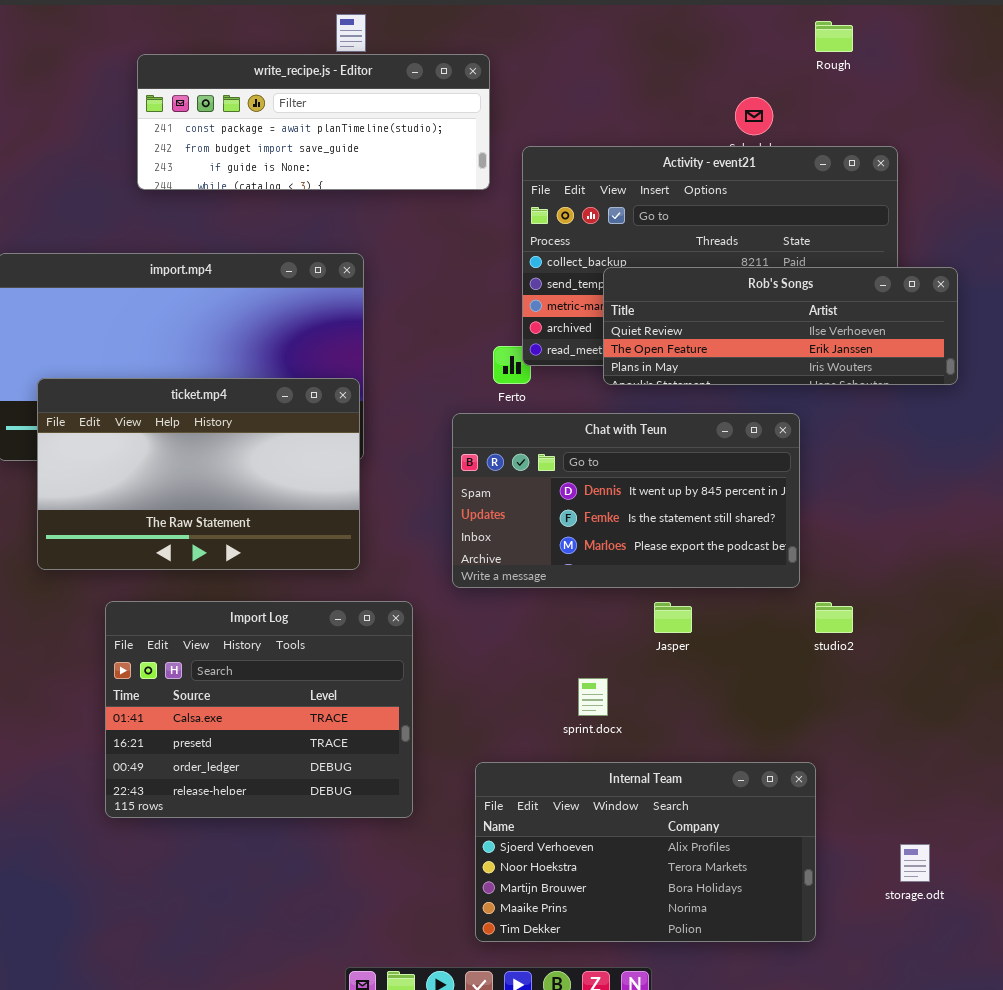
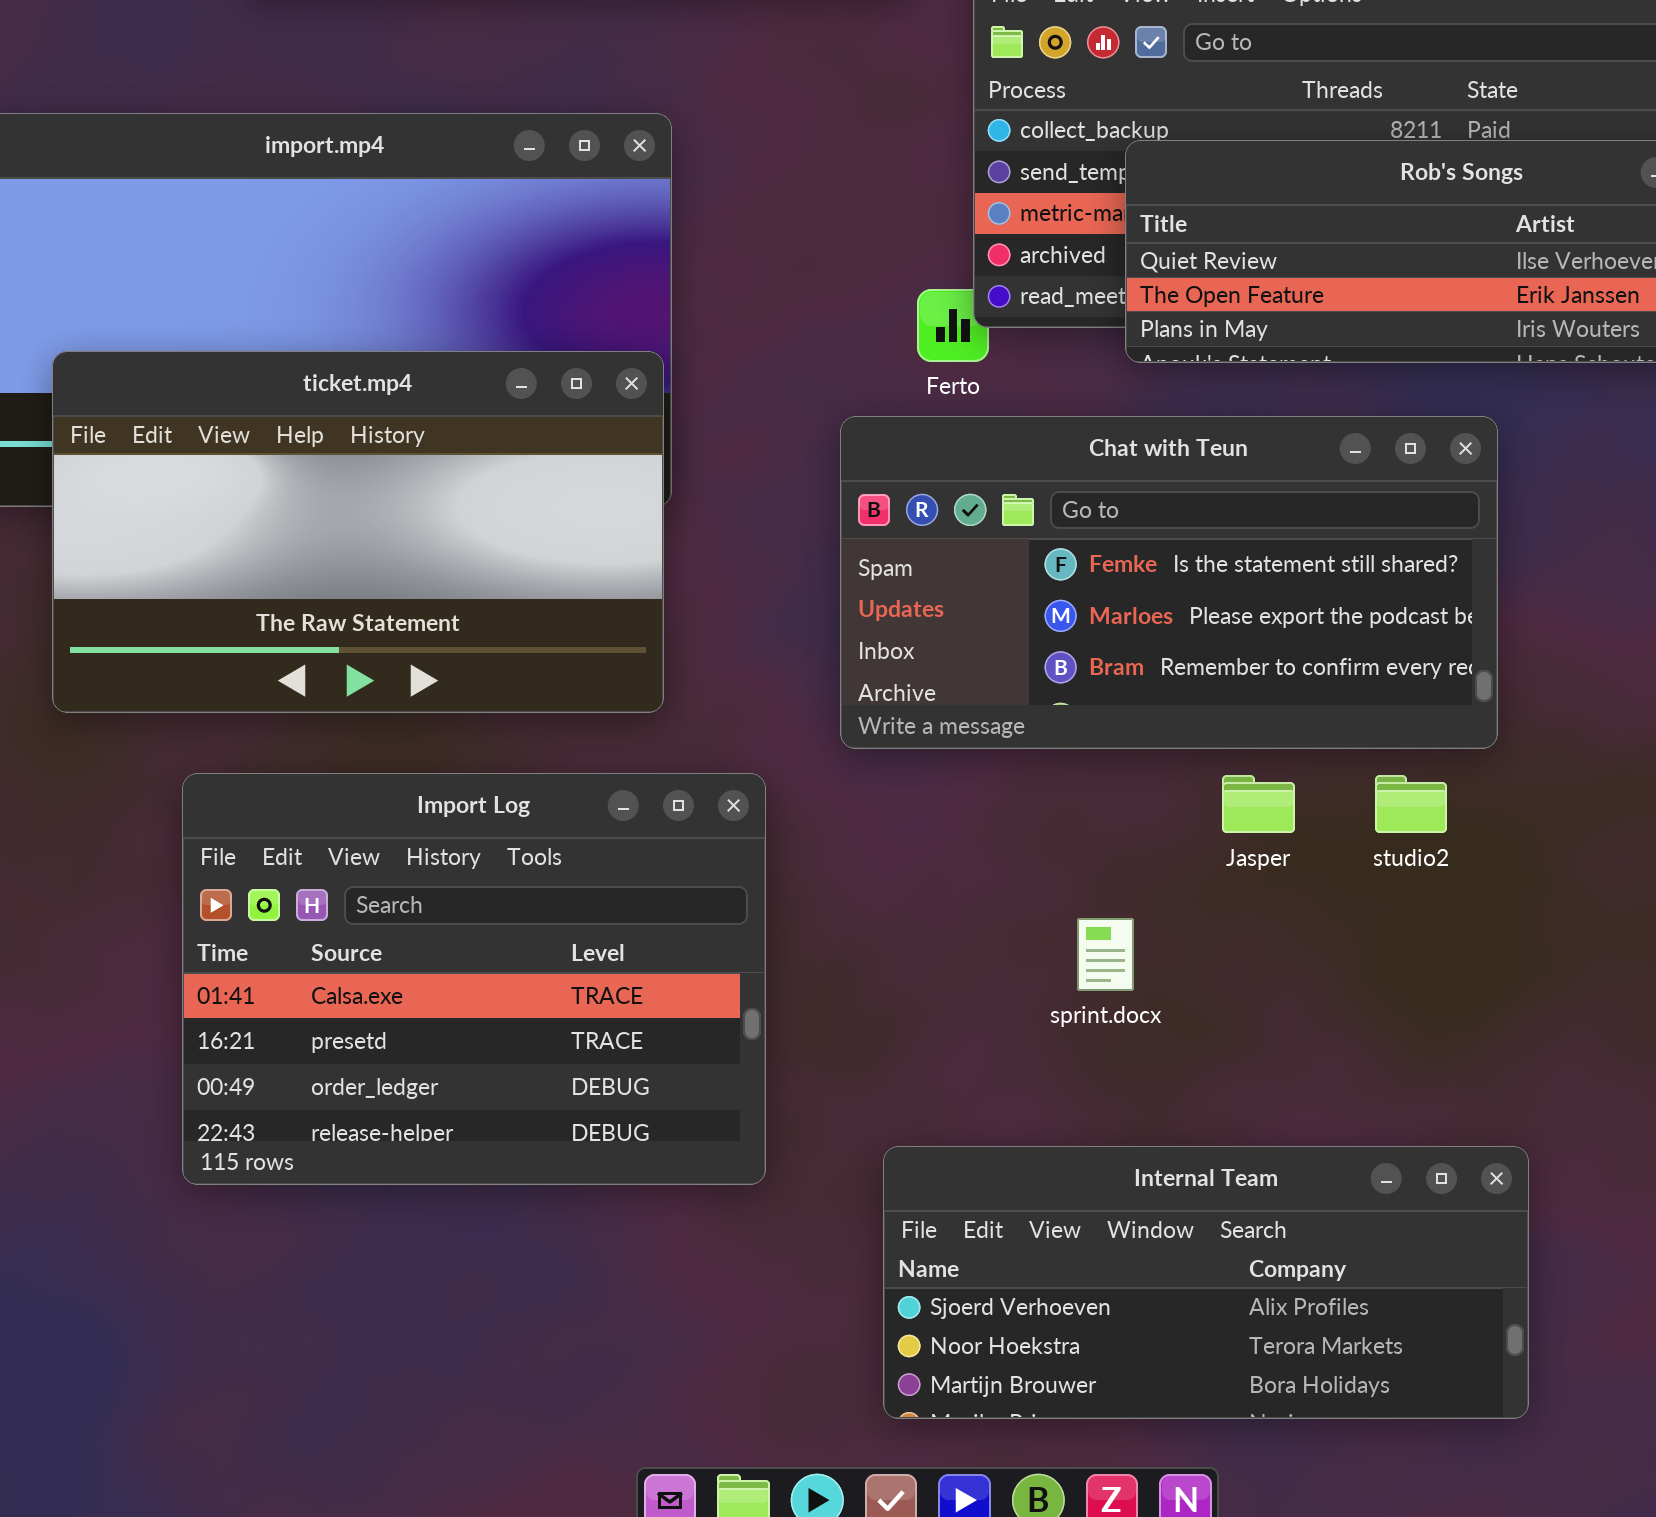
Chat with Teun: [452,413,800,588] -> [840,416,1498,749], scrolled down 1 row
studio2: [815,602,853,633] -> [1375,775,1447,833], moved
Internal Team: [475,762,816,942] -> [883,1146,1529,1419], resized

